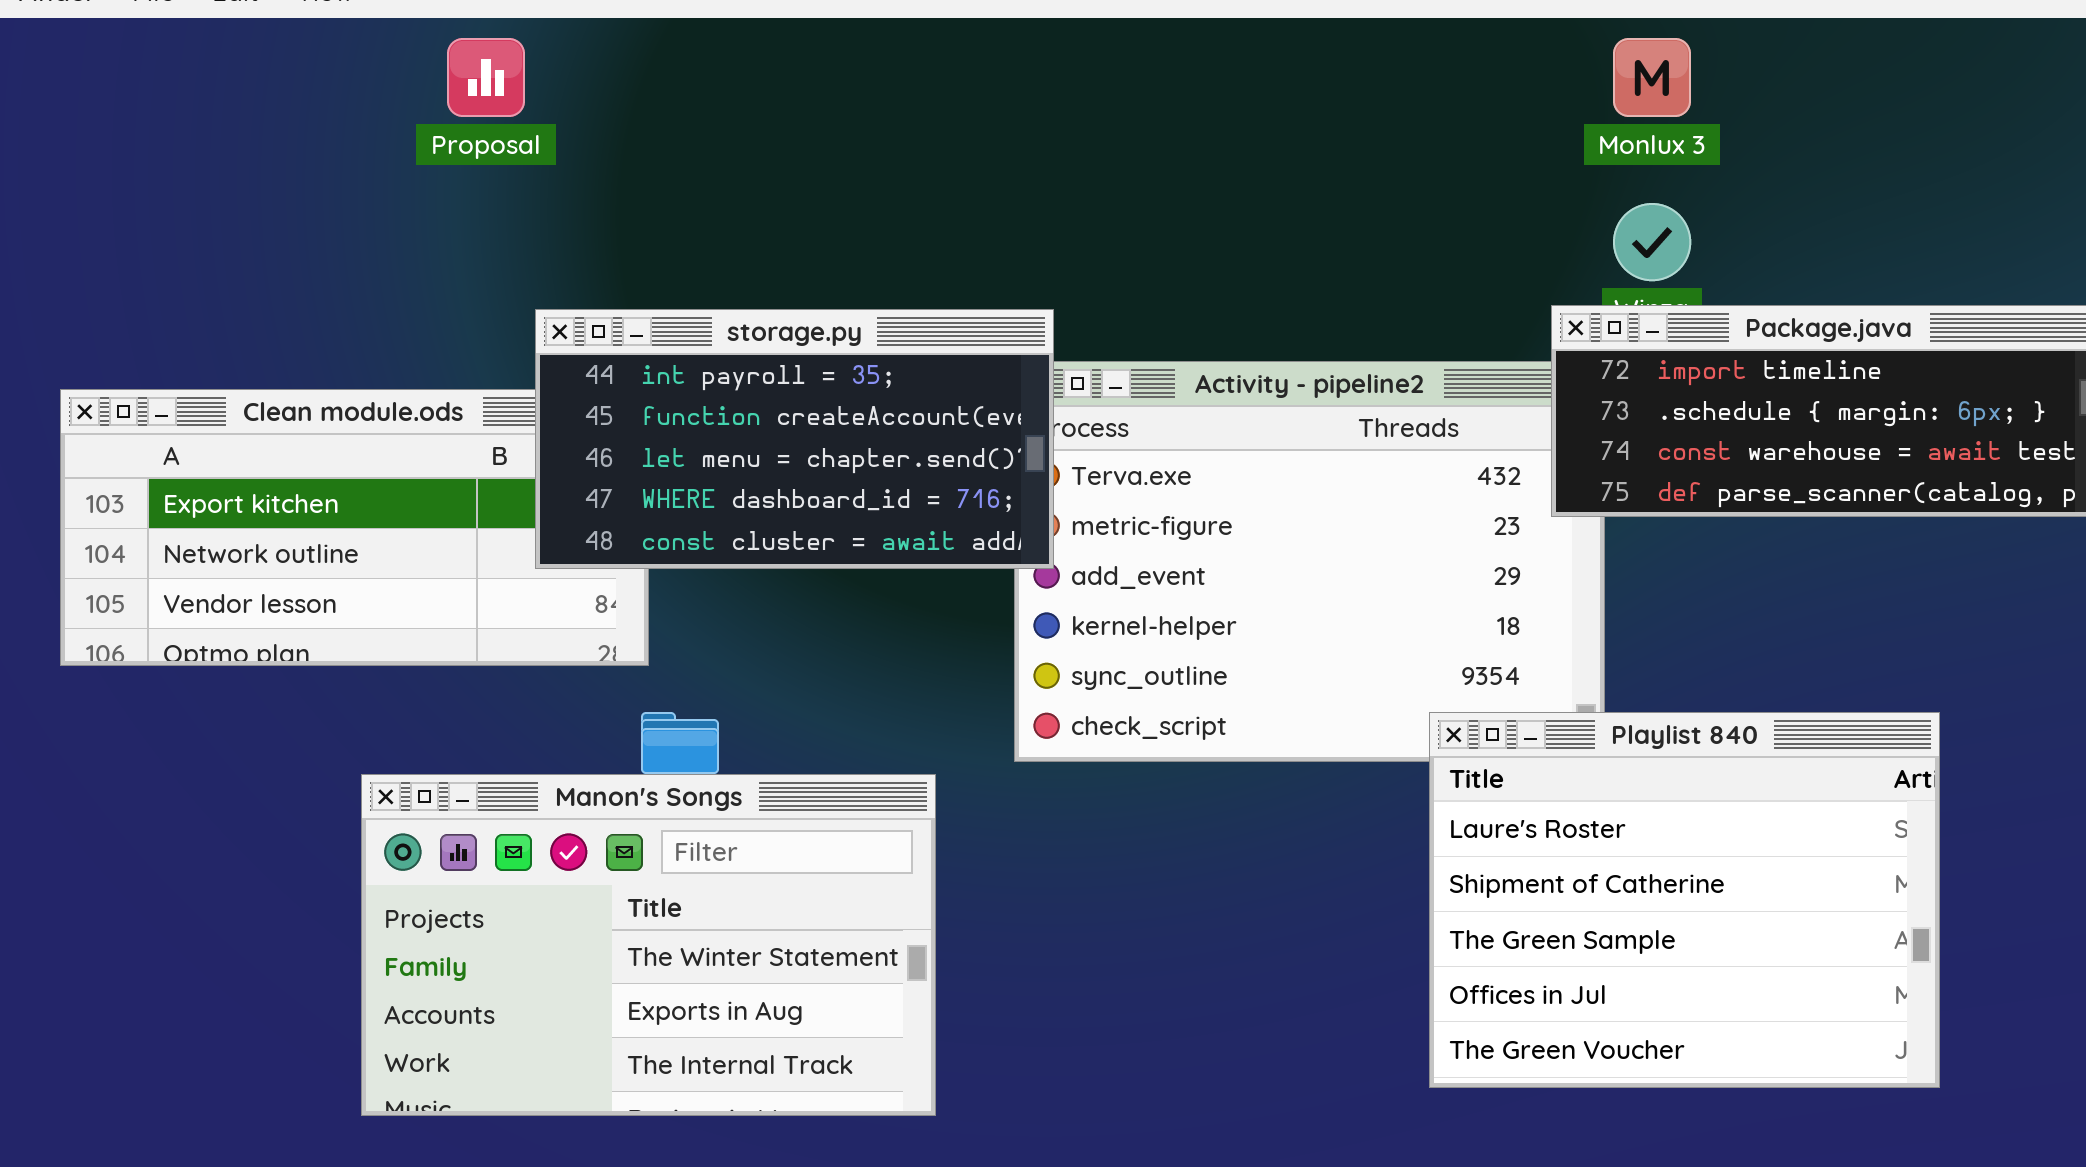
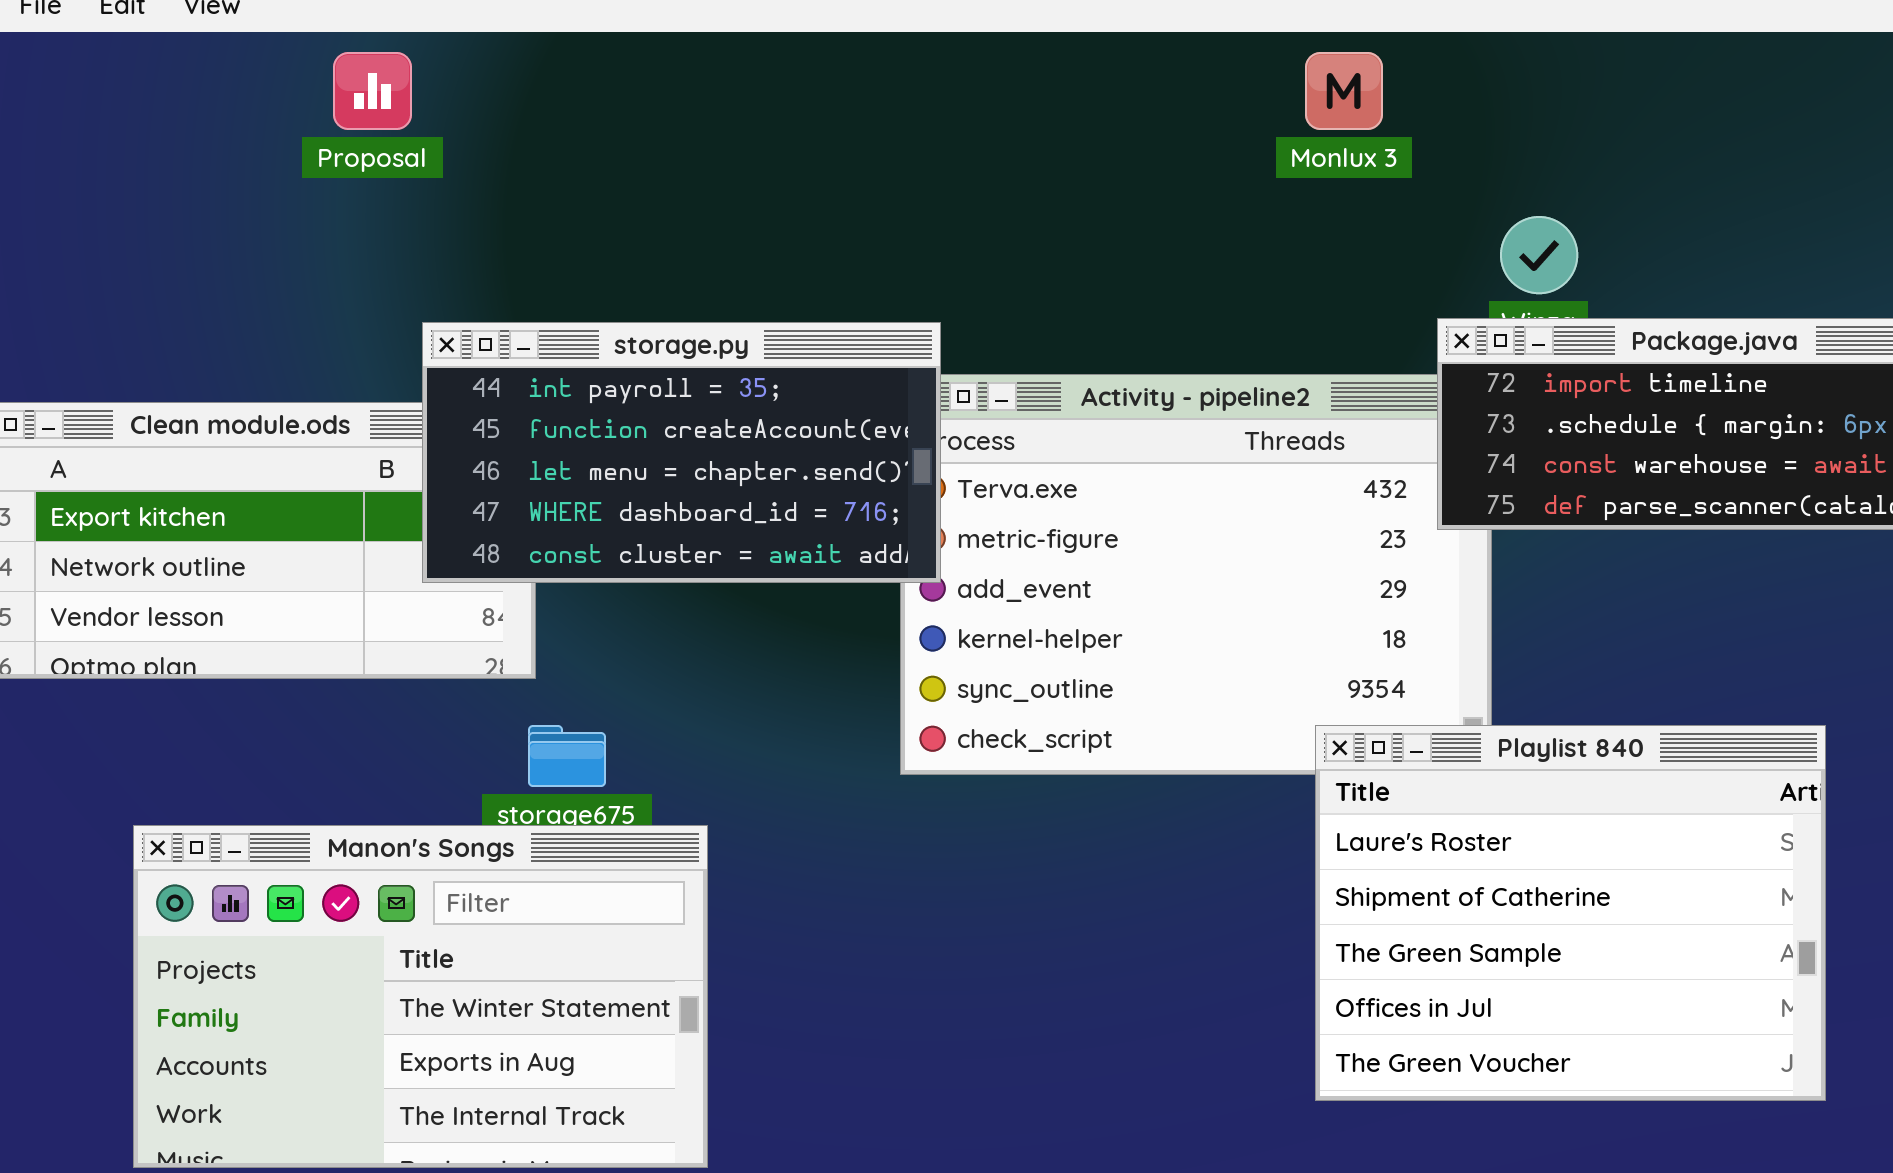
Monlux 3: [1613,38,1691,117] -> [1305,52,1383,130], moved
Manon's Songs: [361,774,936,1116] -> [133,825,708,1168], moved

